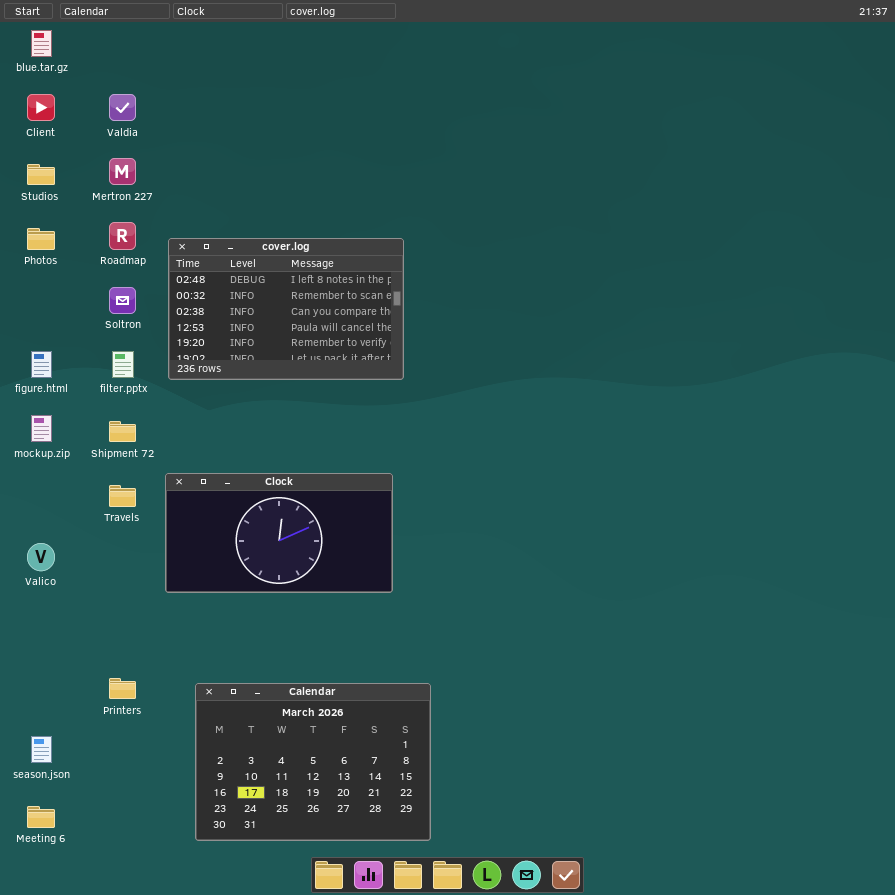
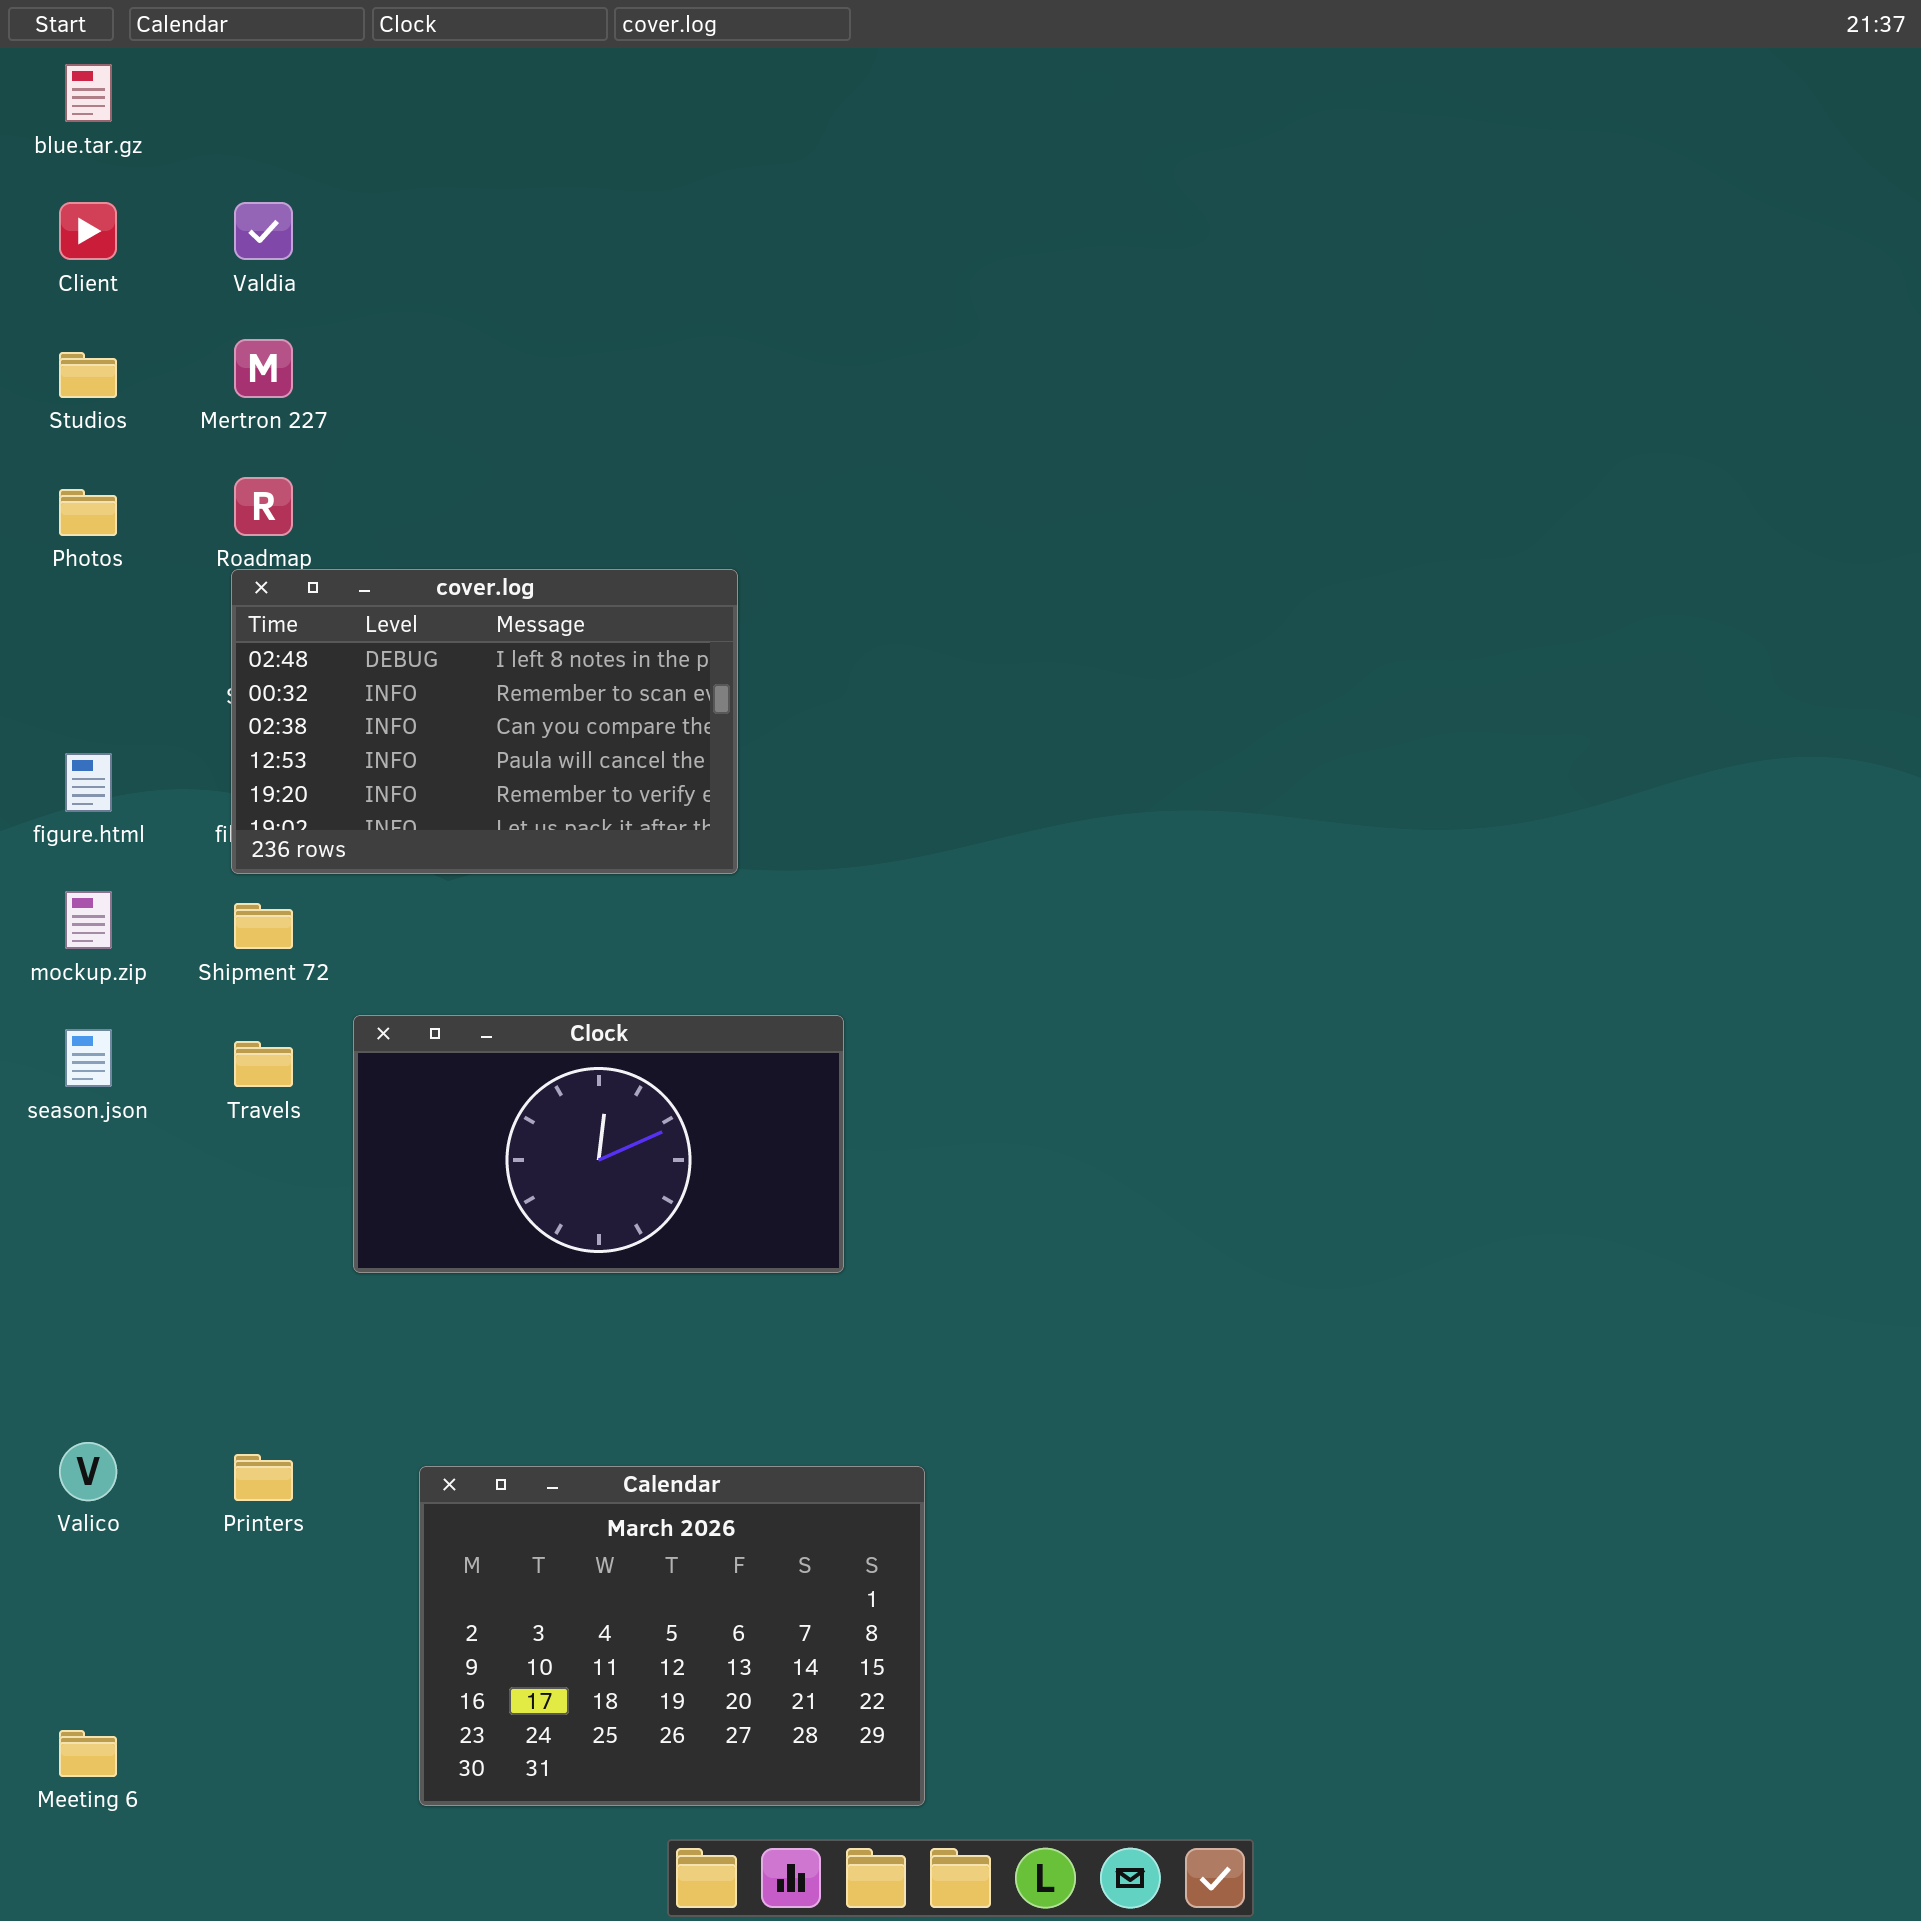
cover.log: [168,238,404,380] -> [231,569,738,874], moved
Valico: [27,543,55,571] -> [59,1442,117,1501], moved
season.json: [31,736,52,763] -> [65,1029,112,1087], moved

